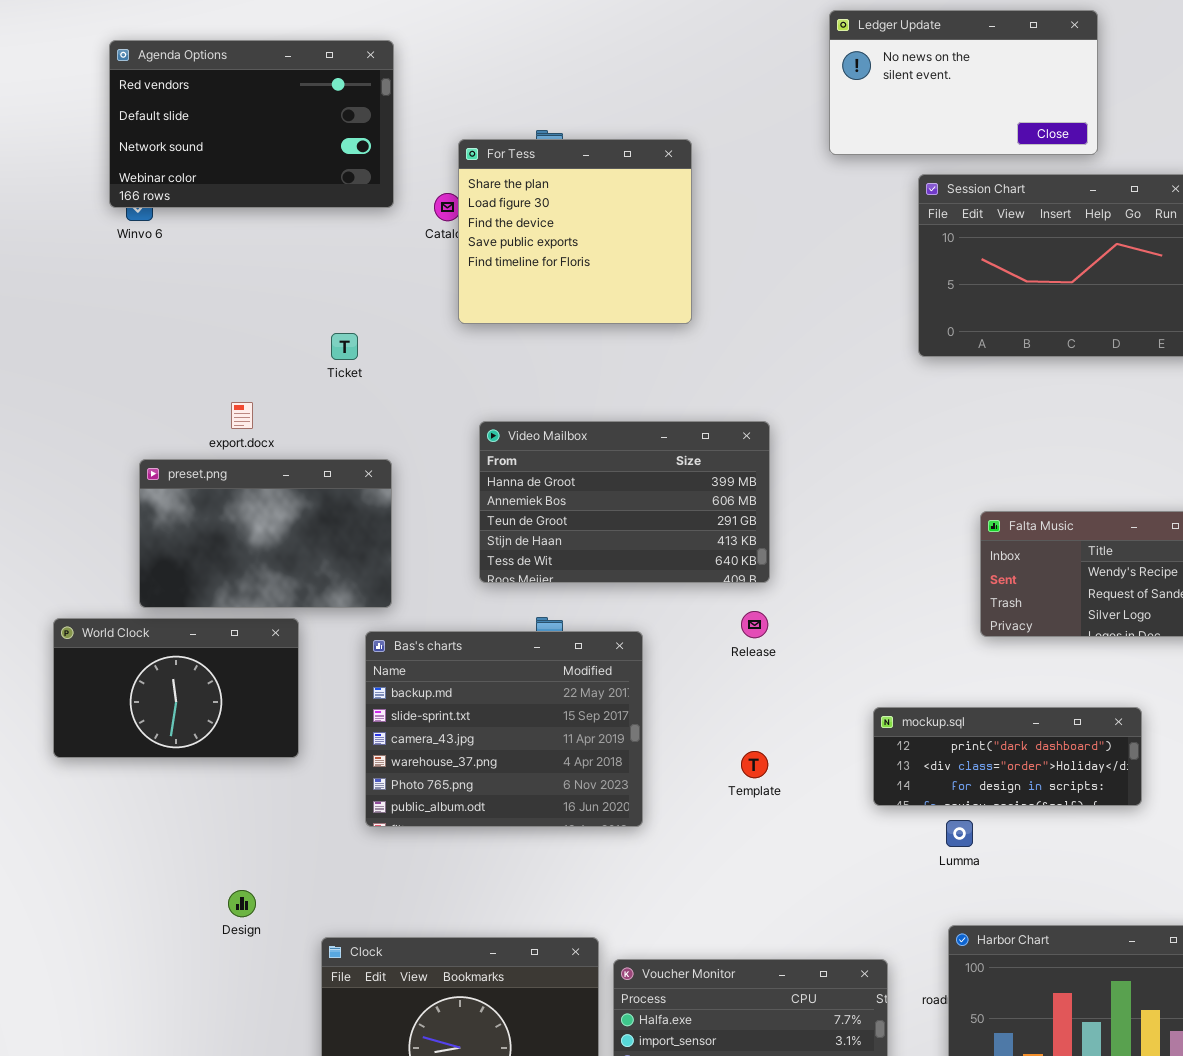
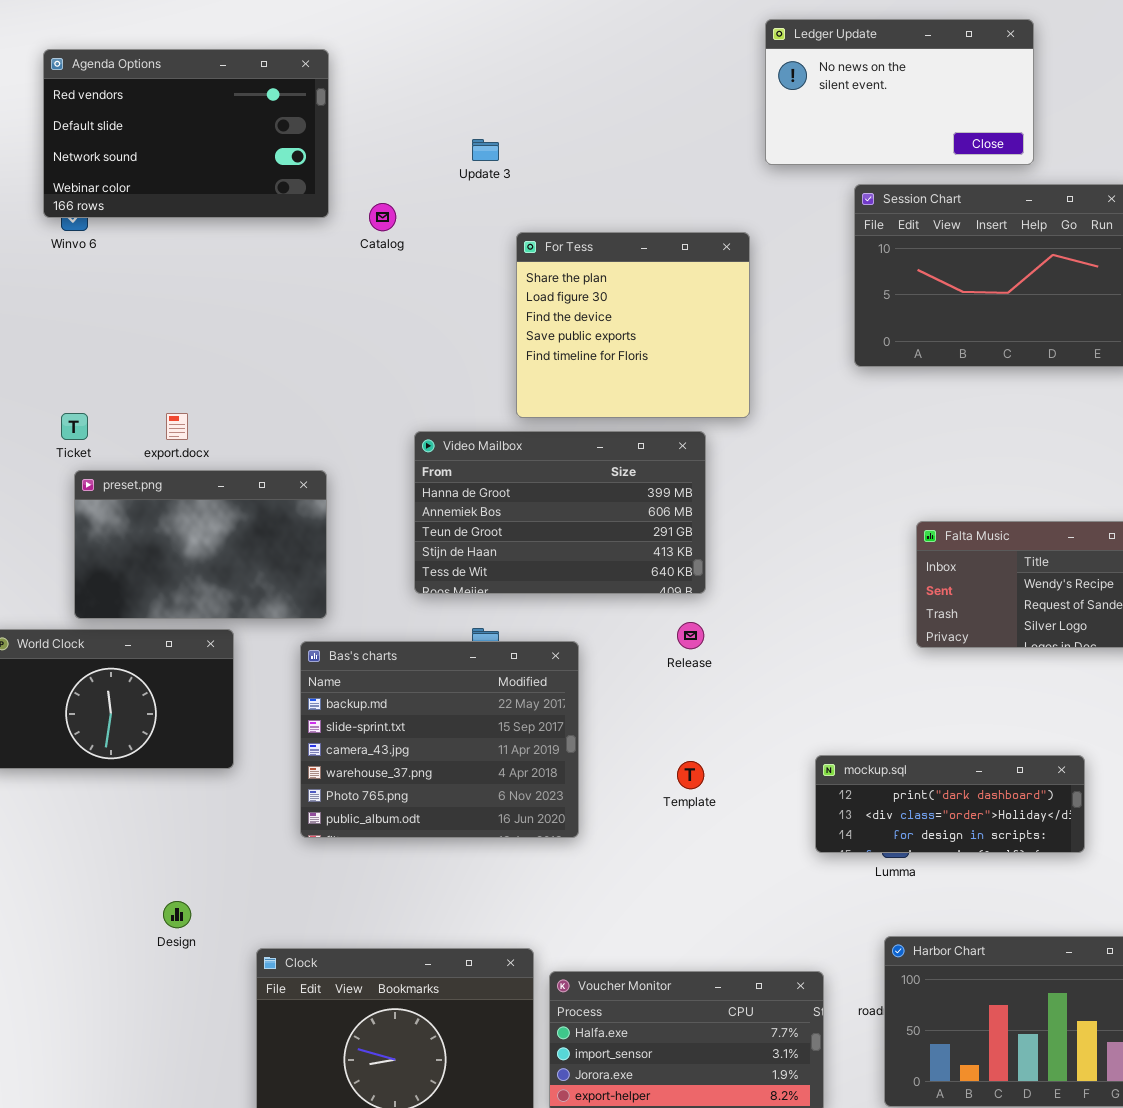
For Tess: [458,139,692,324] -> [516,232,750,418], moved
Ticket: [331,333,358,360] -> [61,413,88,440], moved
mockup.sql: [873,707,1142,806] -> [815,755,1085,853], moved

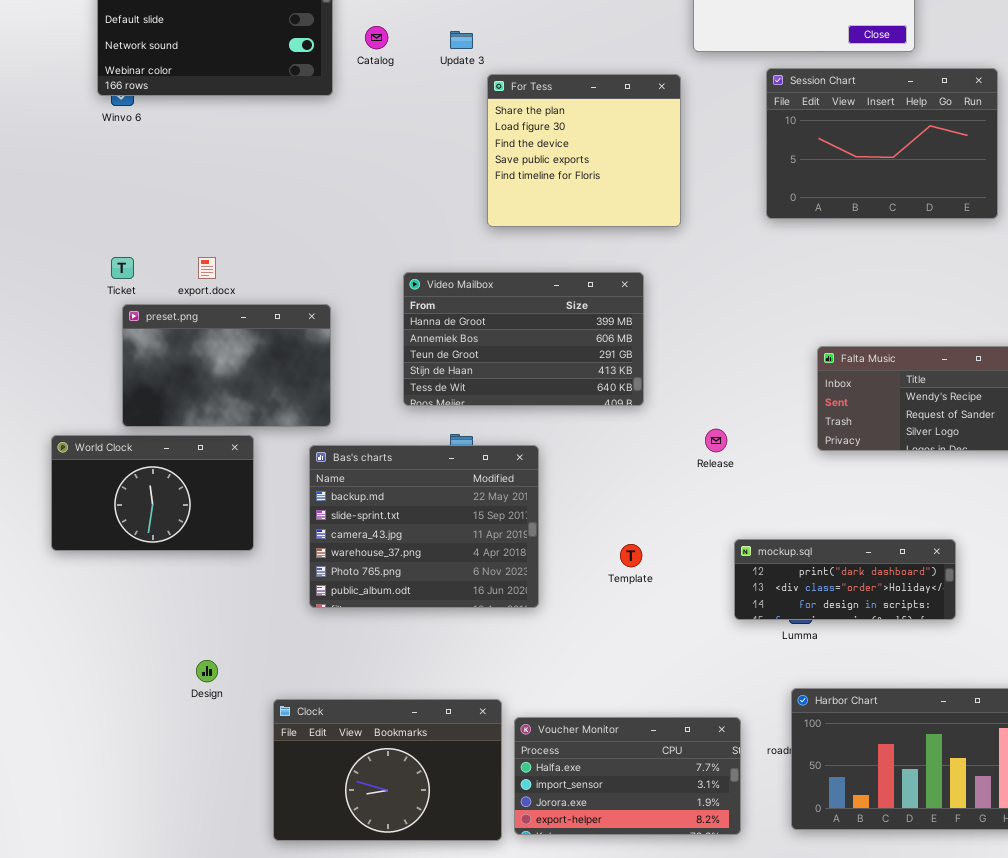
Catalog: [369,203,396,231] -> [365,26,388,49], moved
For Tess: [516,232,750,418] -> [487,74,681,227], moved
Release: [677,622,704,649] -> [705,429,727,452], moved

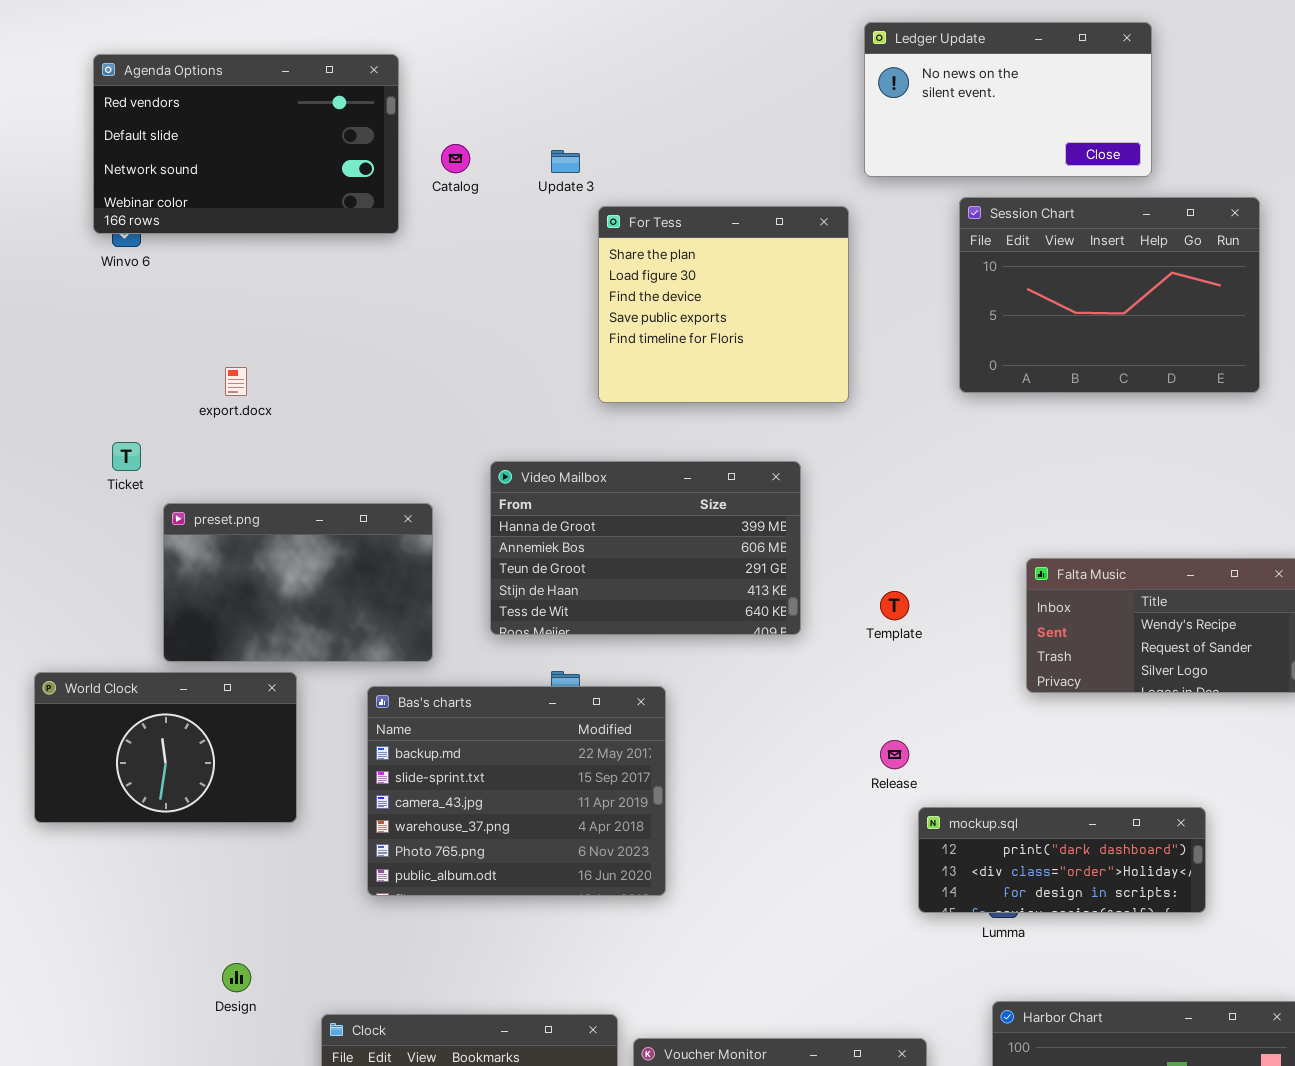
export.docx: [198,257,216,279] -> [225,367,247,396], moved
preset.png: [122,304,331,427] -> [163,503,433,662], moved
Release: [705,429,727,452] -> [880,740,909,769], moved
Template: [620,544,642,567] -> [880,591,909,620], moved

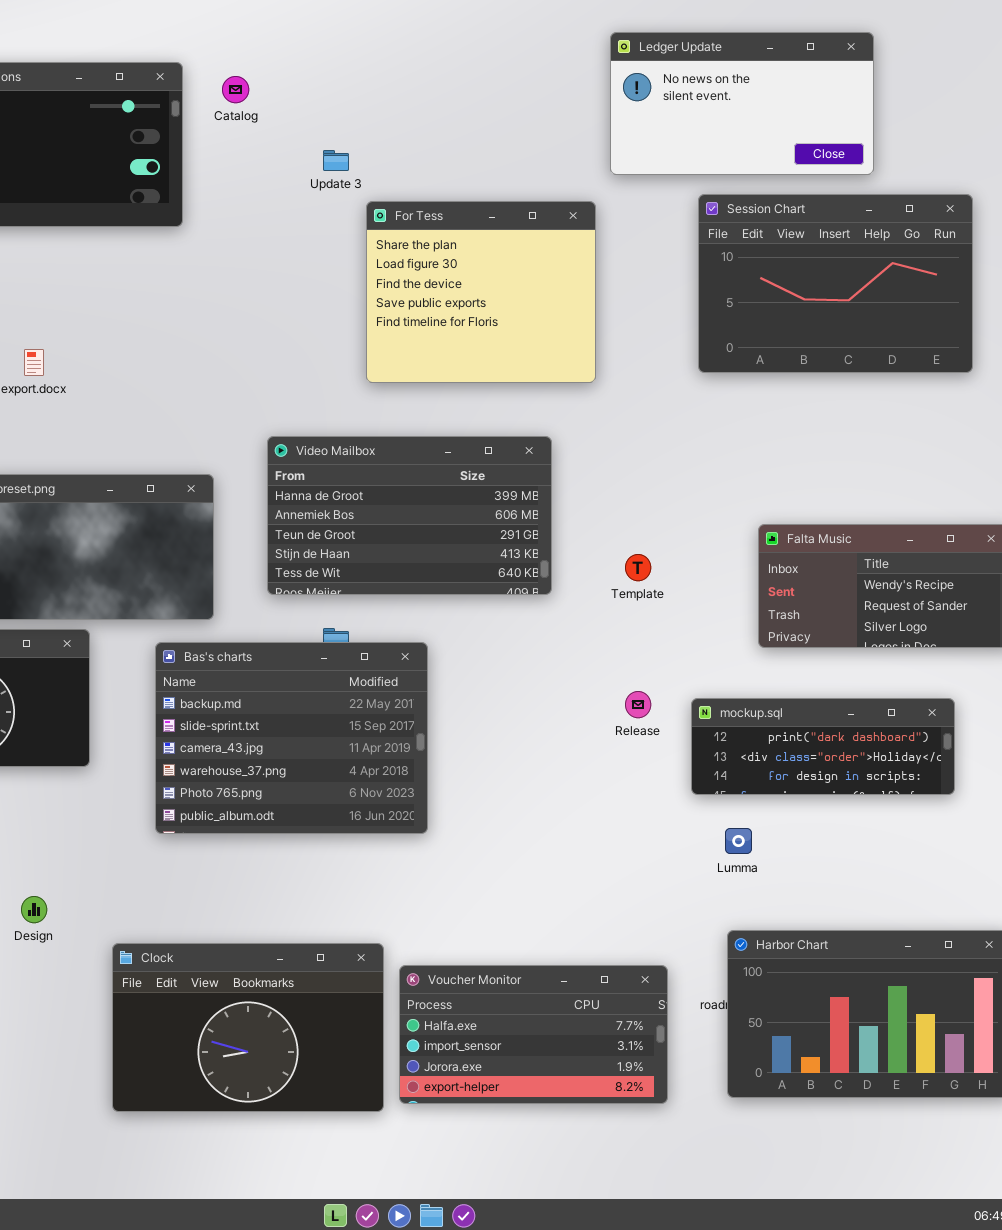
Catalog: [441,144,470,173] -> [222,76,249,103], moved
mockup.sql: [918,807,1206,913] -> [691,698,955,795], moved

